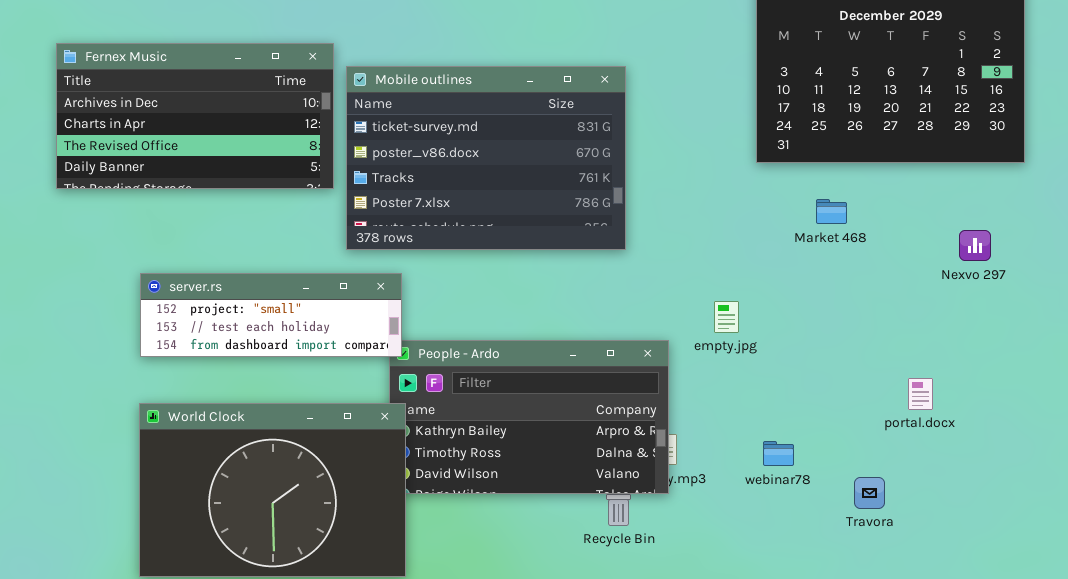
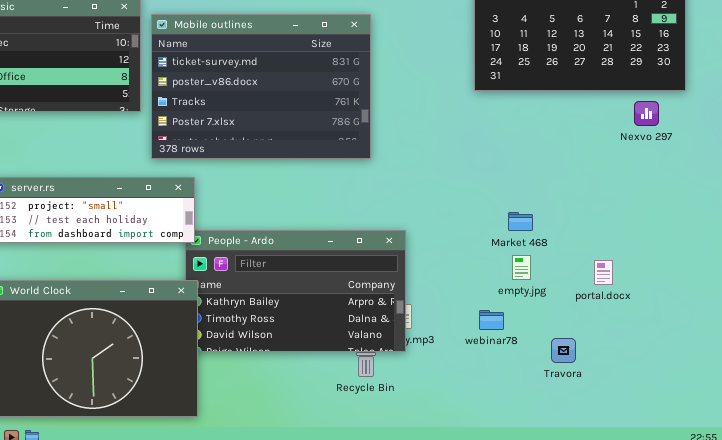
Market 468: [816,199,847,224] -> [508,212,533,231], moved
Nexvo 297: [959,230,991,261] -> [634,101,659,126], moved
empty.jpg: [714,301,739,333] -> [512,255,531,280], moved

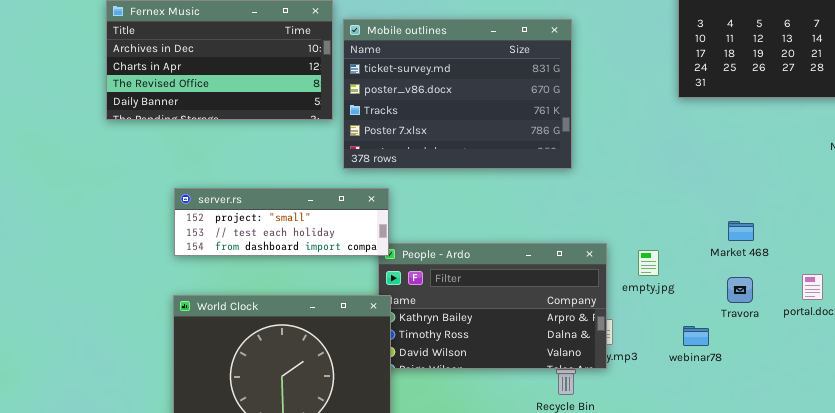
Market 468: [508,212,533,231] -> [728,221,754,241], moved
empty.jpg: [512,255,531,280] -> [638,250,659,276], moved
Travora: [551,338,576,363] -> [727,277,753,303], moved

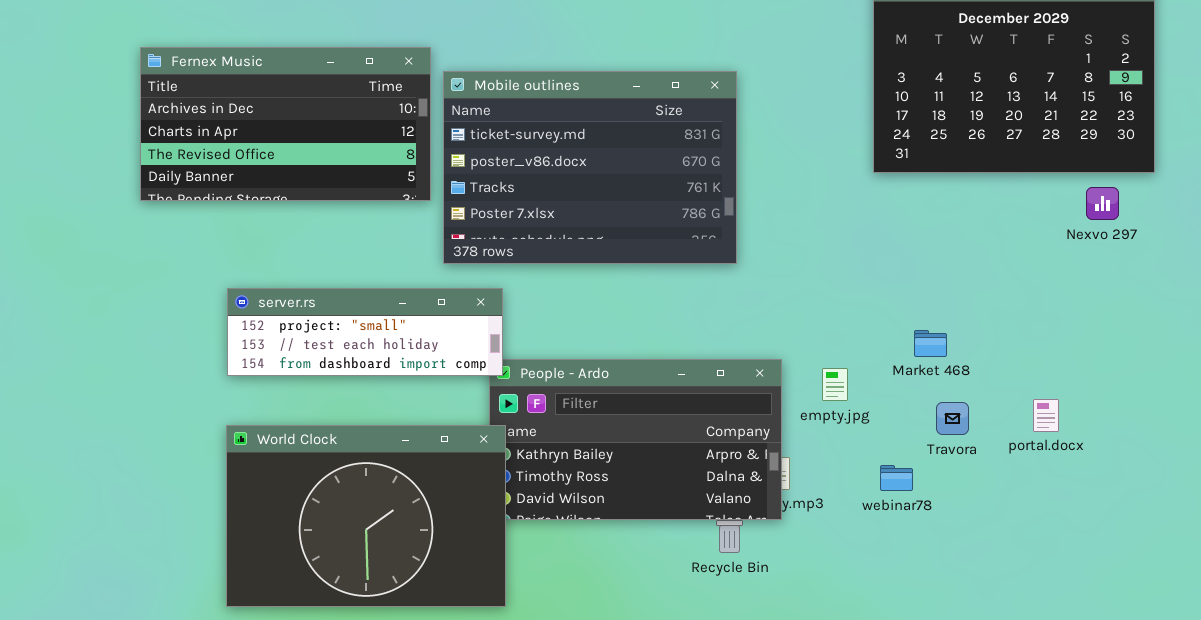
Market 468: [728,221,754,241] -> [914,330,947,357], moved

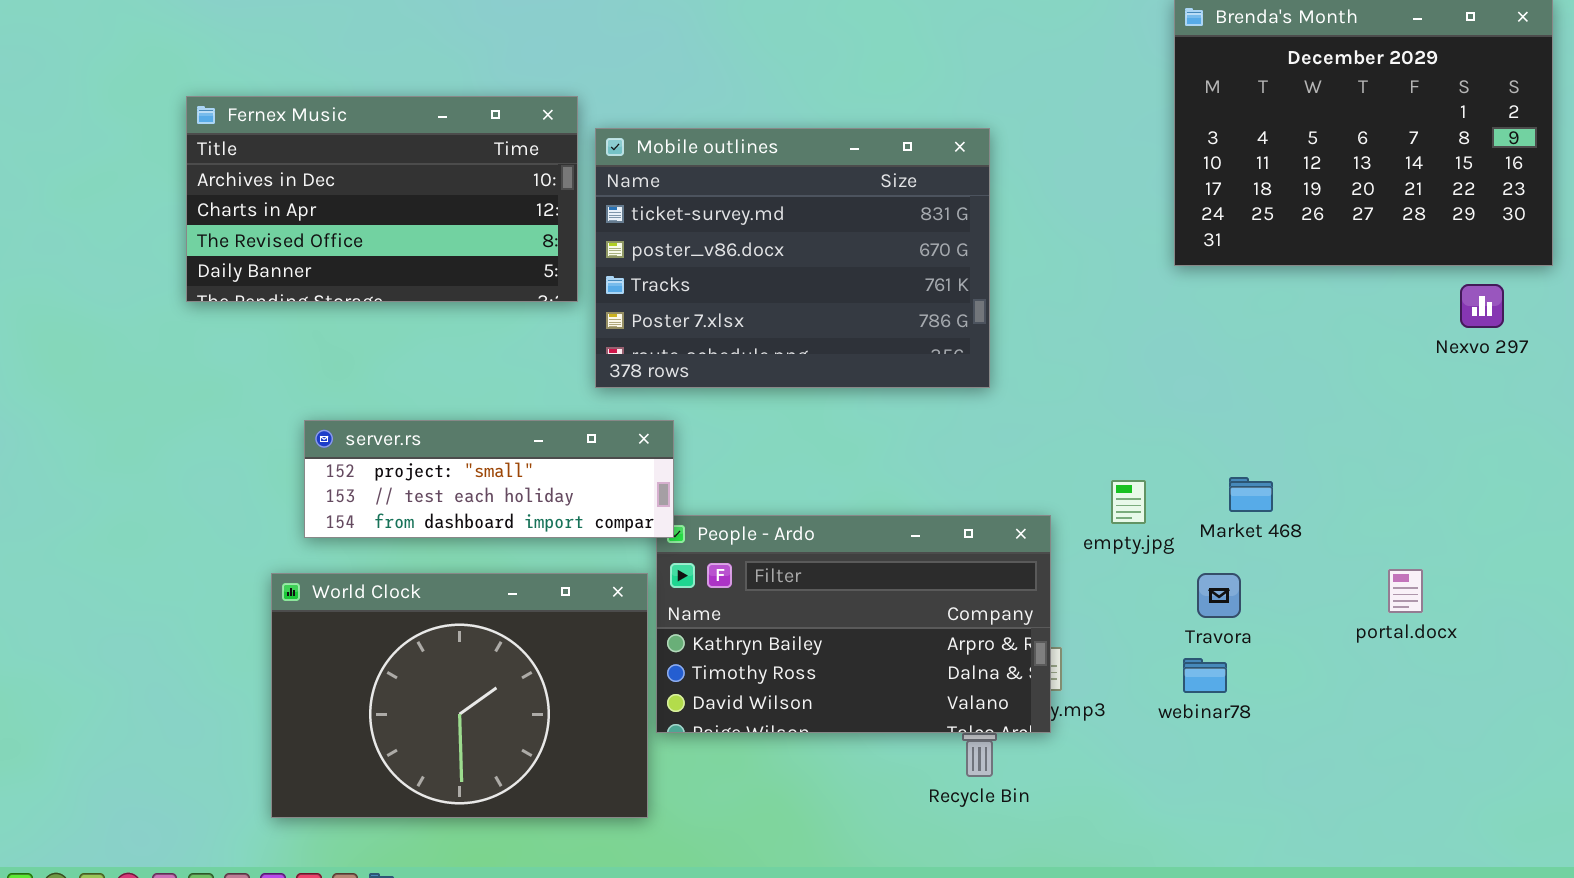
empty.jpg: [822,368,848,401] -> [1111,480,1146,524], moved
Travora: [936,402,969,435] -> [1197,573,1241,618], moved
World Clock: [226,425,506,607] -> [271,573,648,818], moved

